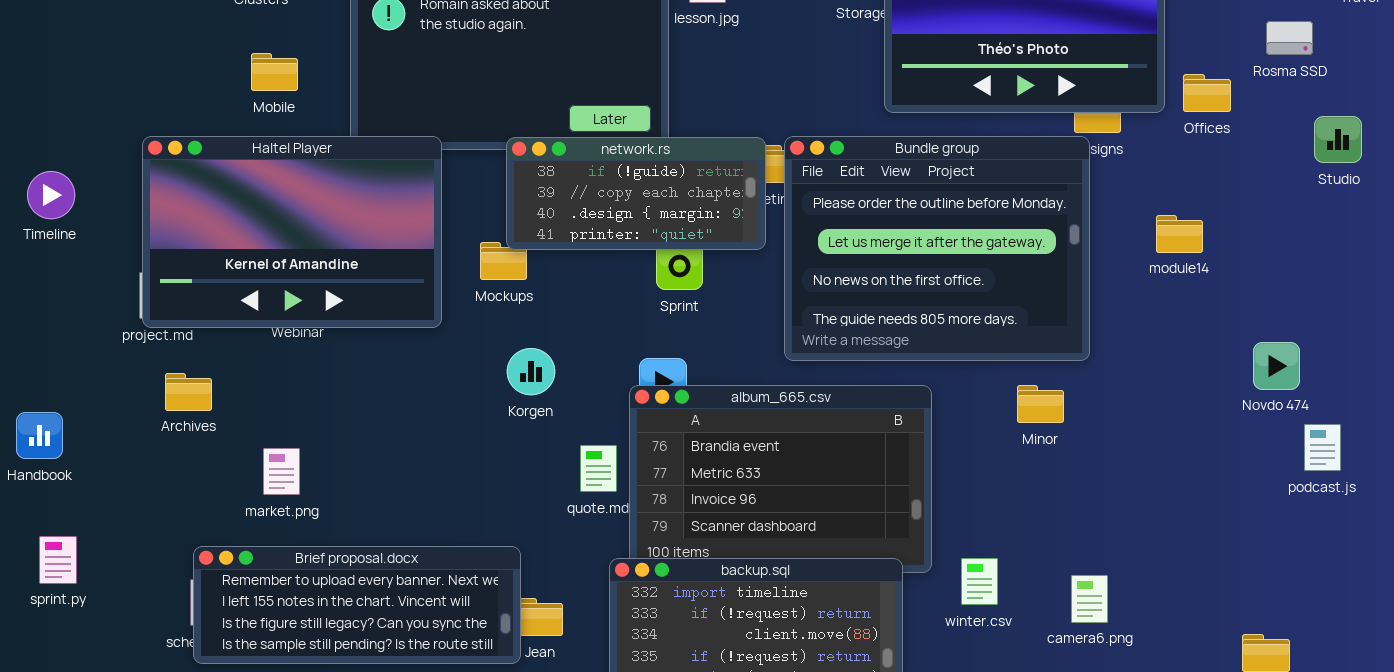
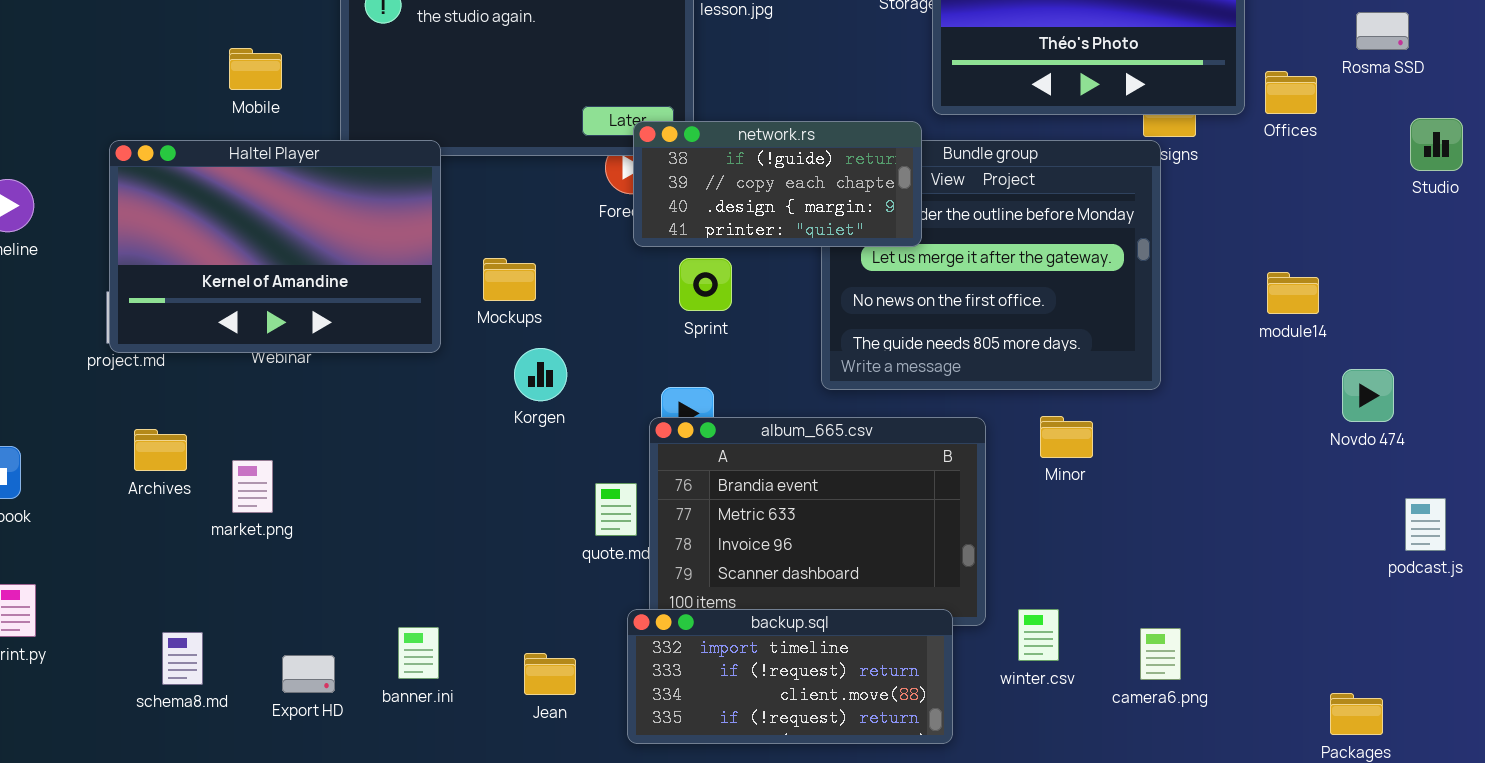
network.rs: [506,137,766,250] -> [633,121,922,247], moved
module14: [1156,215,1203,253] -> [1267,272,1319,314], moved
Korgen: [507,348,555,395] -> [514,348,567,401], moved
Archives: [165,373,212,411] -> [134,429,187,471], moved
Minor: [1017,385,1064,423] -> [1040,416,1093,458], moved
podcast.js: [1304,424,1341,471] -> [1405,498,1446,551], moved
market.png: [263,448,300,495] -> [232,460,273,513], moved
Brief proposal.docx: [193,546,521,664] -> none, closed

